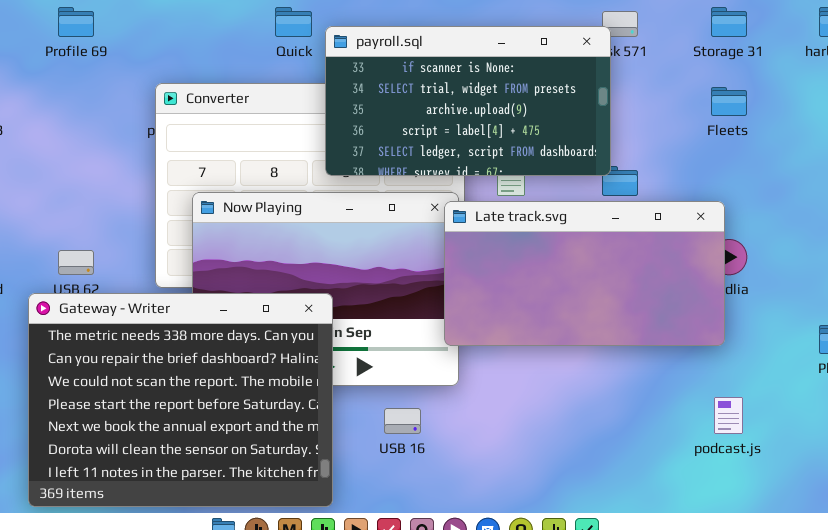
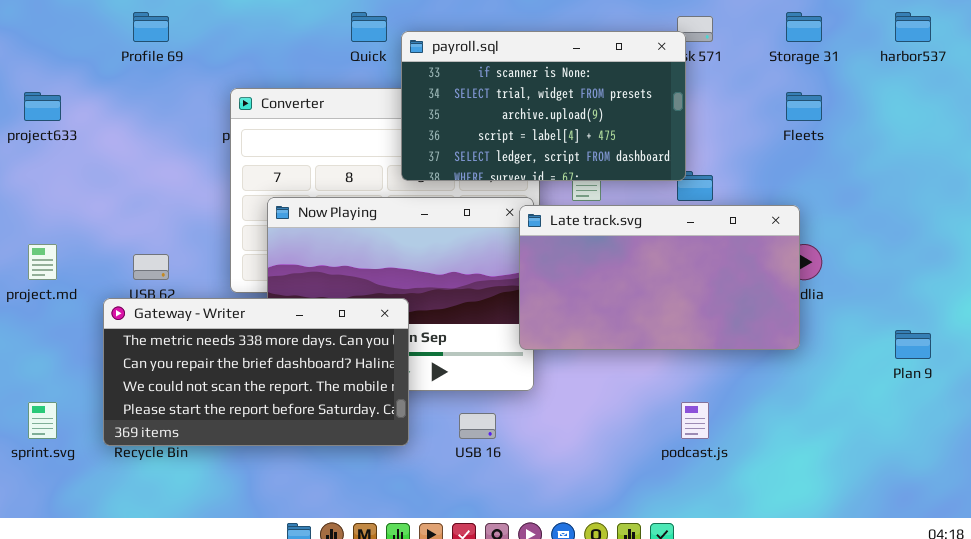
Gateway - Writer: [28,293,333,507] -> [103,298,409,446], resized
podcast.js: [714,397,743,434] -> [681,402,709,439], moved

